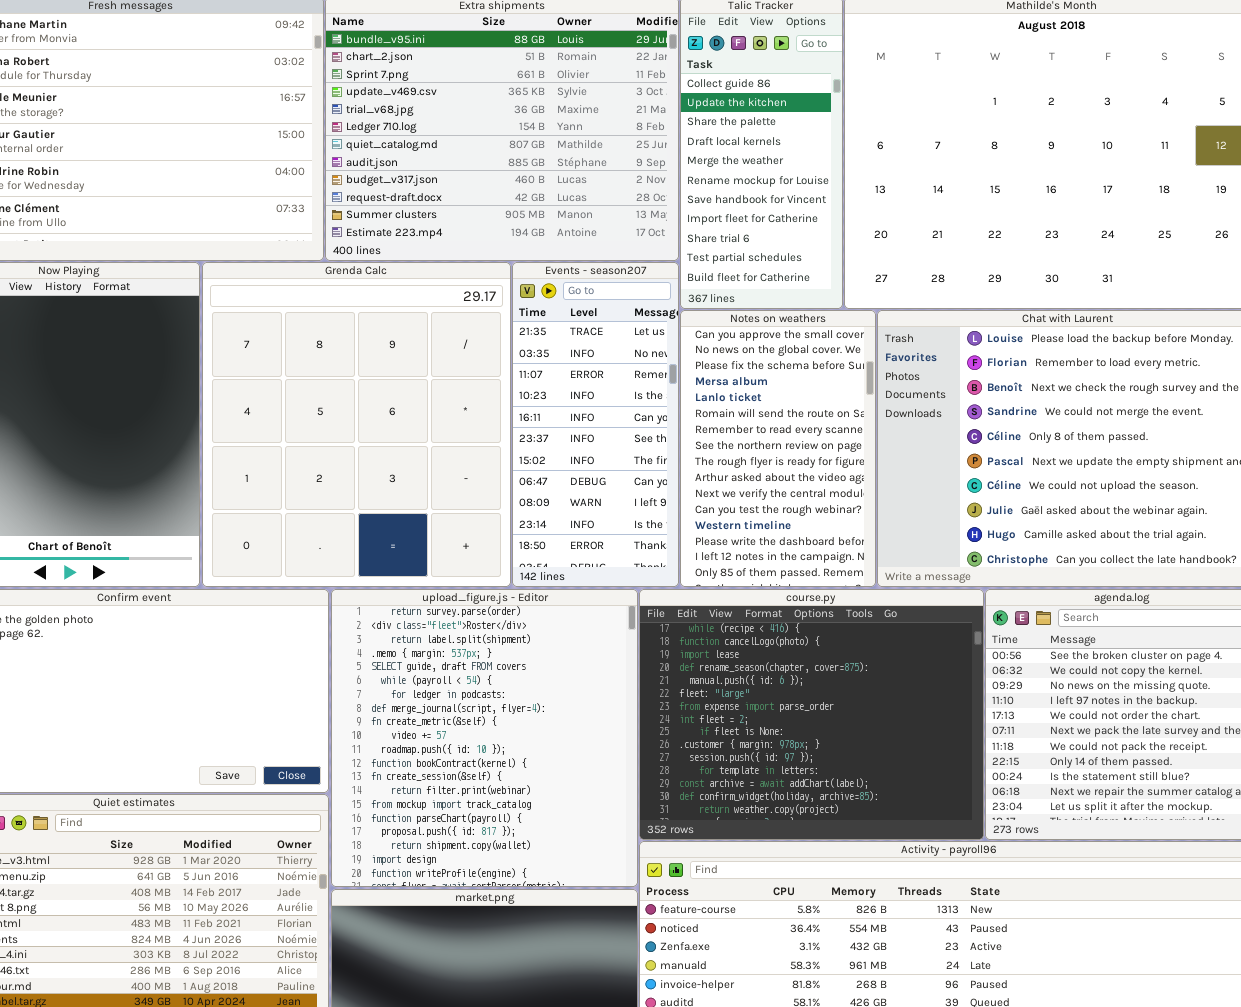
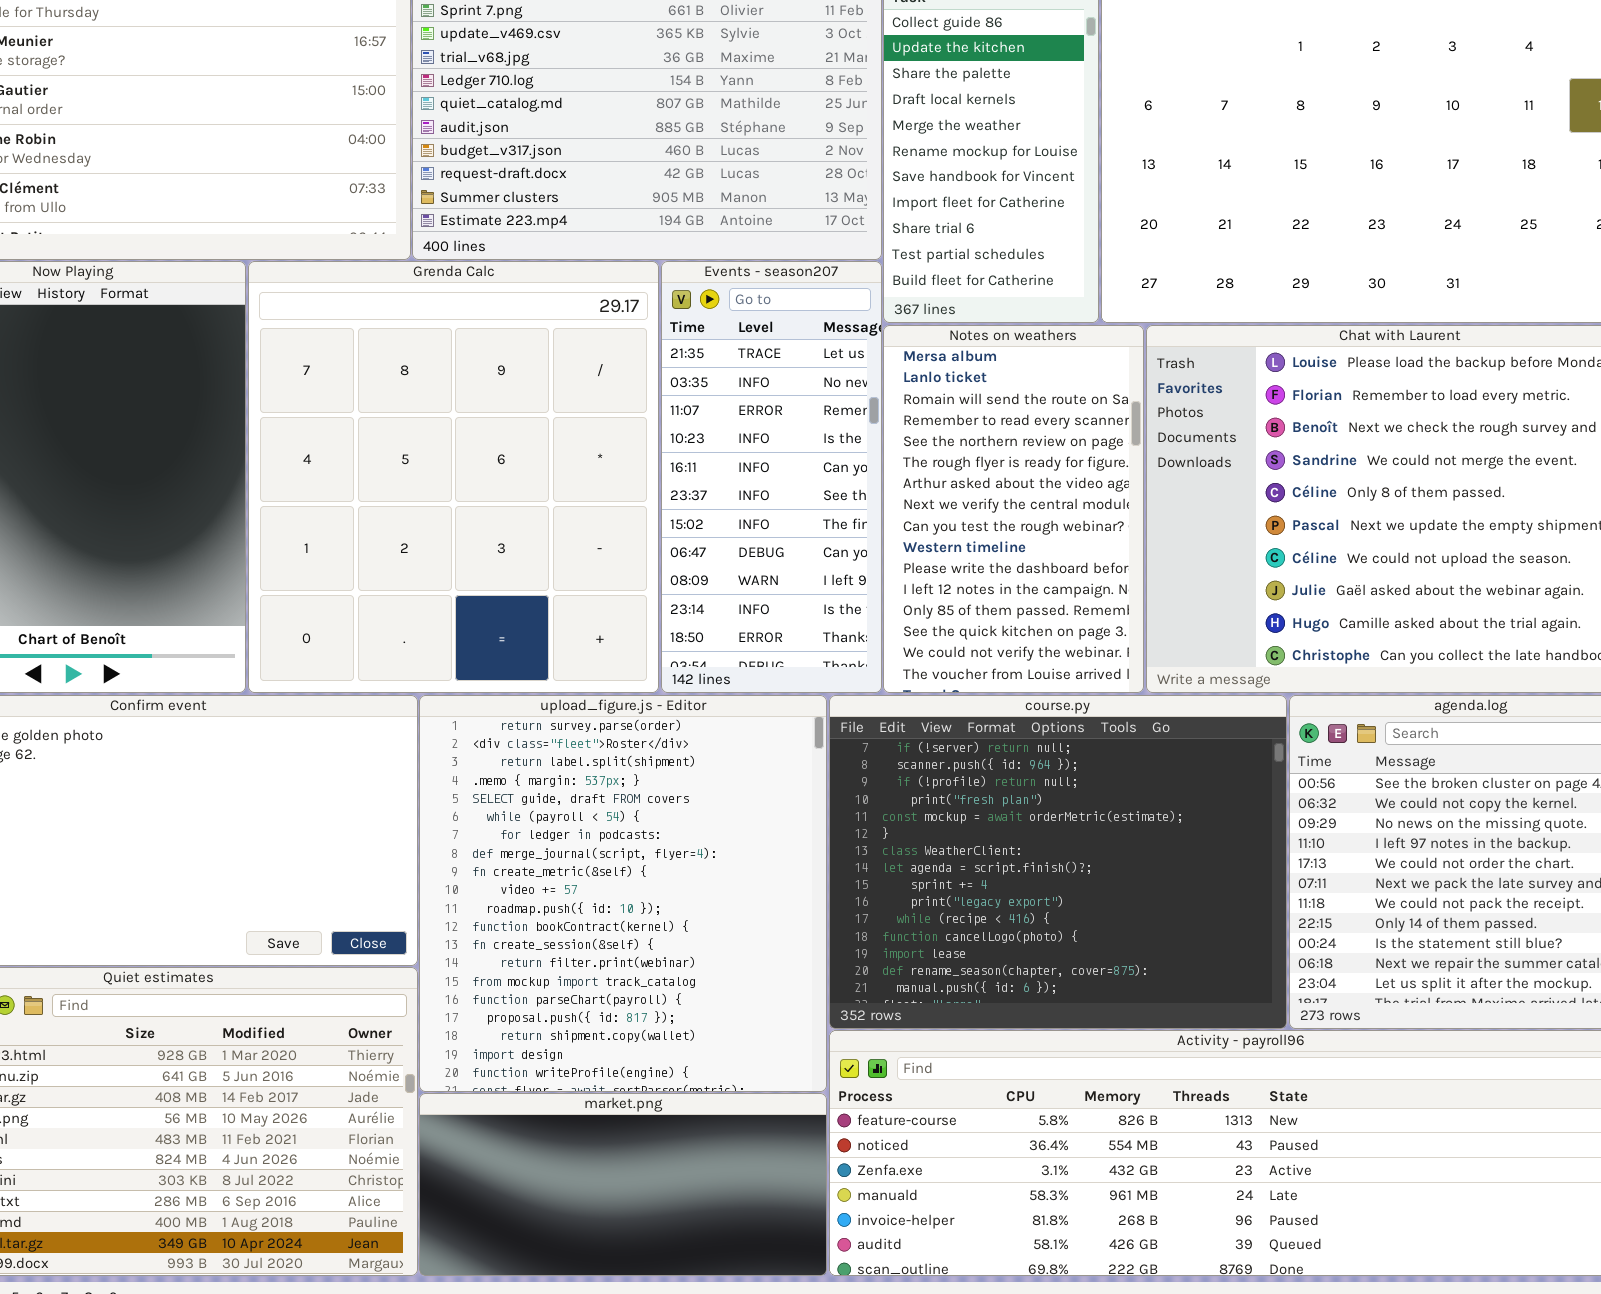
Notes on weathers: [680,310,876,587] -> [883,325,1144,693], scrolled down 3 rows
course.py: [639,589,984,840] -> [829,695,1287,1029], scrolled up 10 rows

